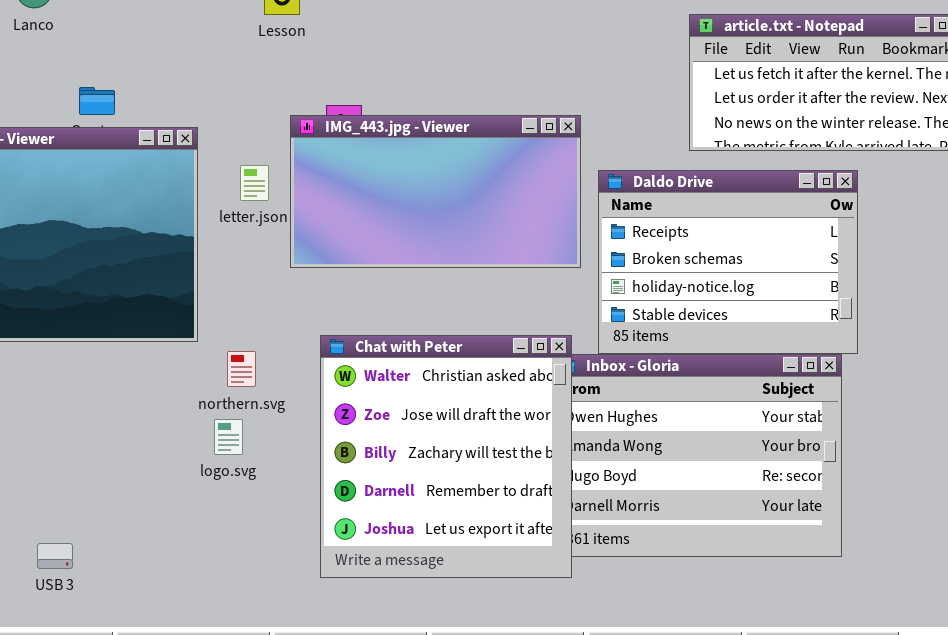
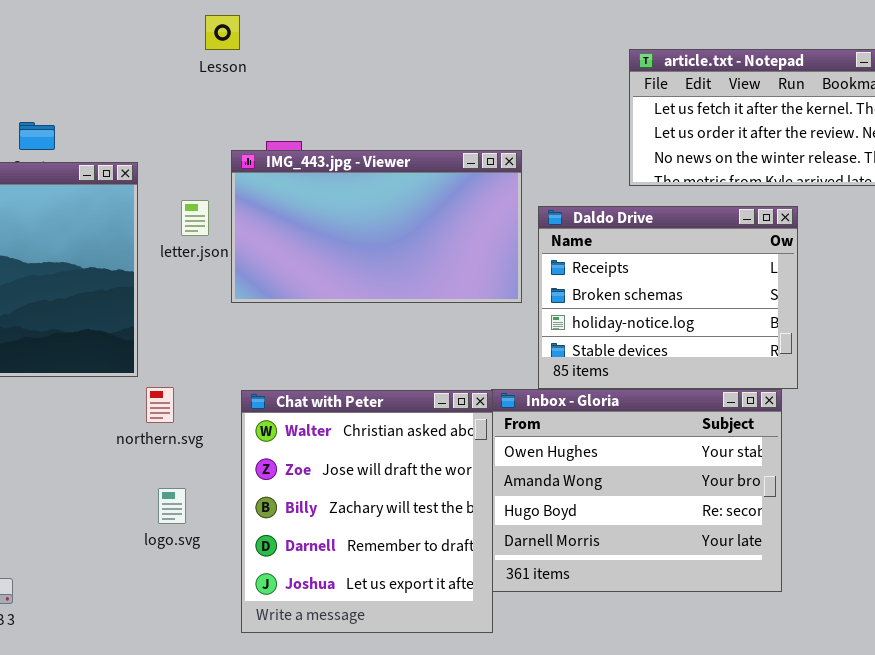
Chat with Peter: [320,335,572,578] -> [241,390,493,633], moved
northern.svg: [227,351,256,387] -> [146,387,174,423], moved
logo.svg: [214,419,243,455] -> [158,488,186,524], moved

